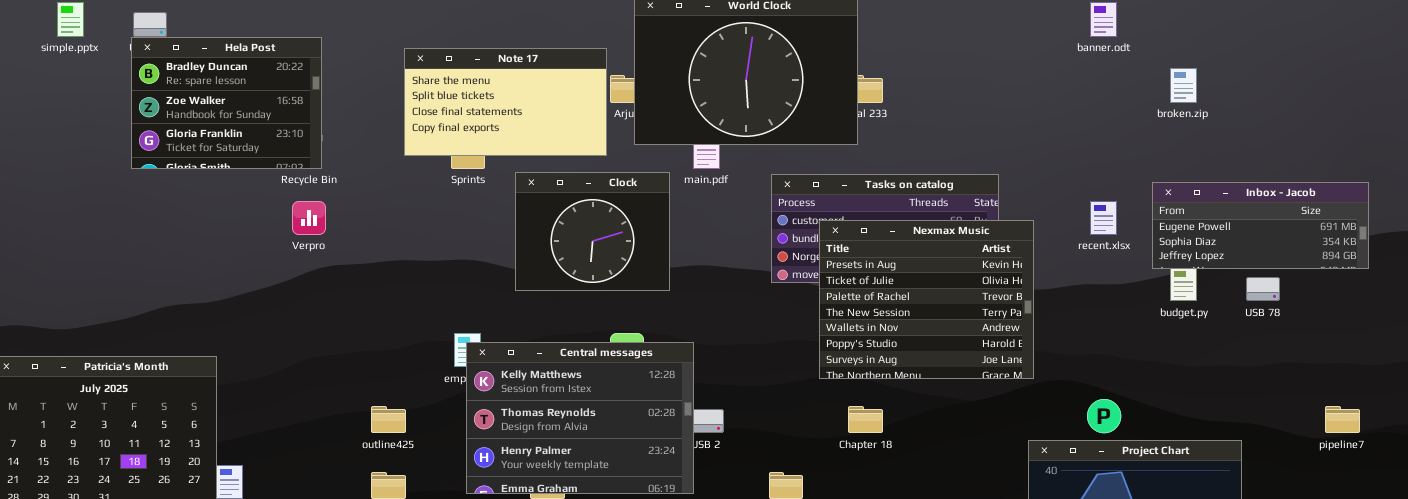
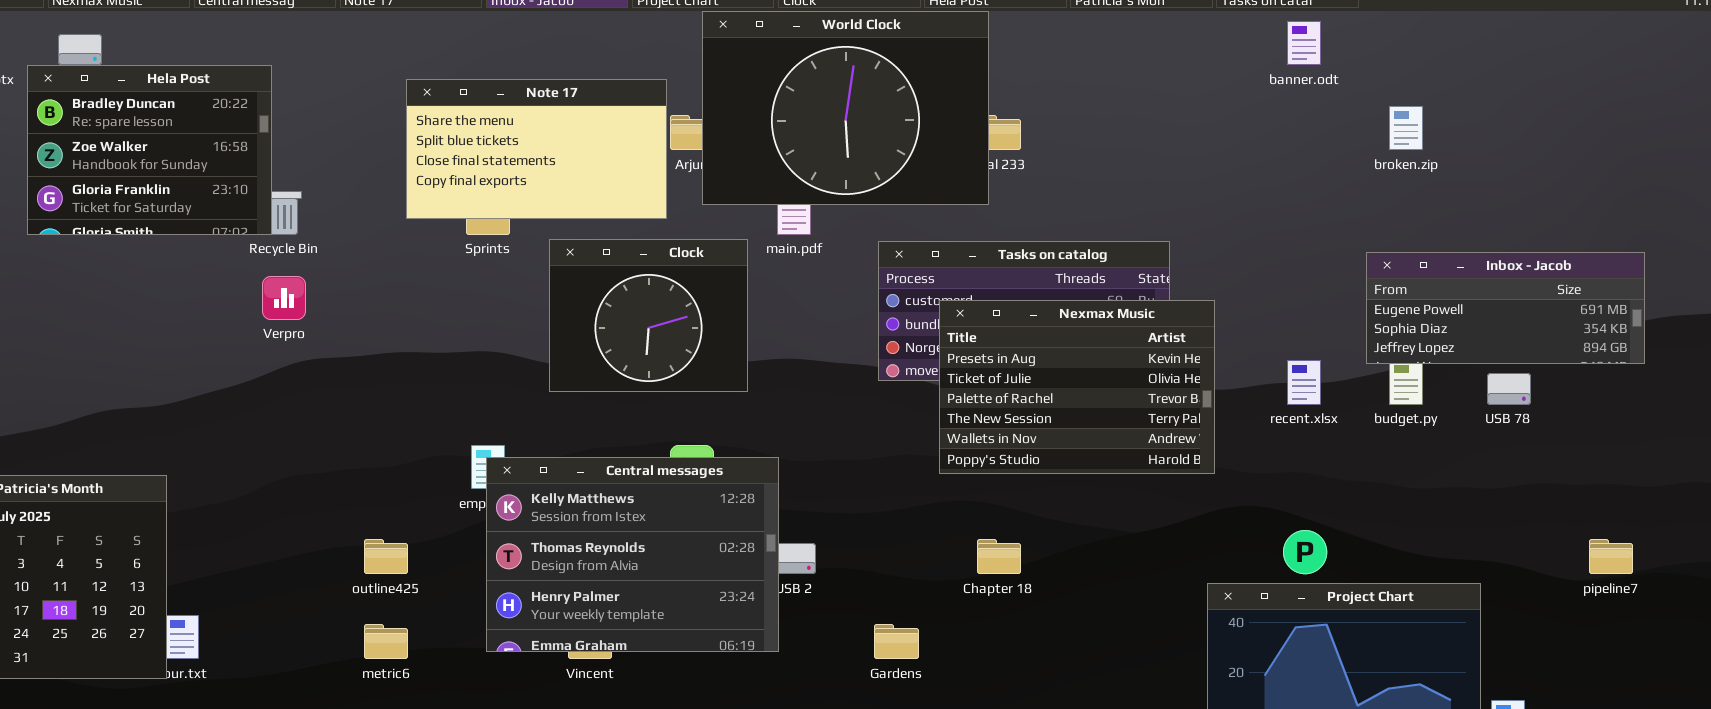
Hela Post: [131,37,322,169] -> [27,65,272,235], moved
recent.xlsx: [1090,201,1117,235] -> [1287,360,1321,405], moved
Nexmax Music: [819,220,1034,379] -> [939,300,1215,474], resized

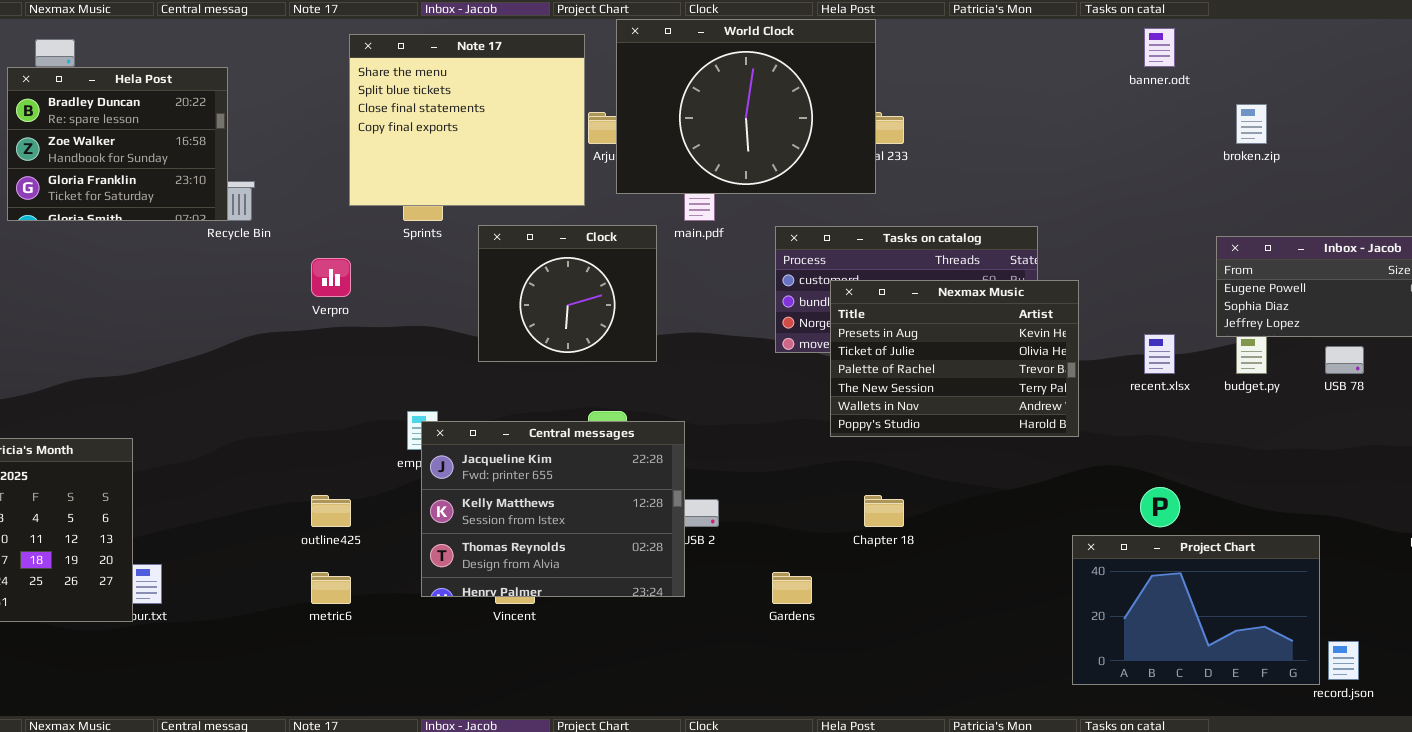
Note 17: [406,79,667,219] -> [349,34,585,206], resized
Verpro: [262,276,306,320] -> [311,258,351,297], moved
Central messages: [486,457,779,652] -> [421,421,685,597], scrolled up 1 row

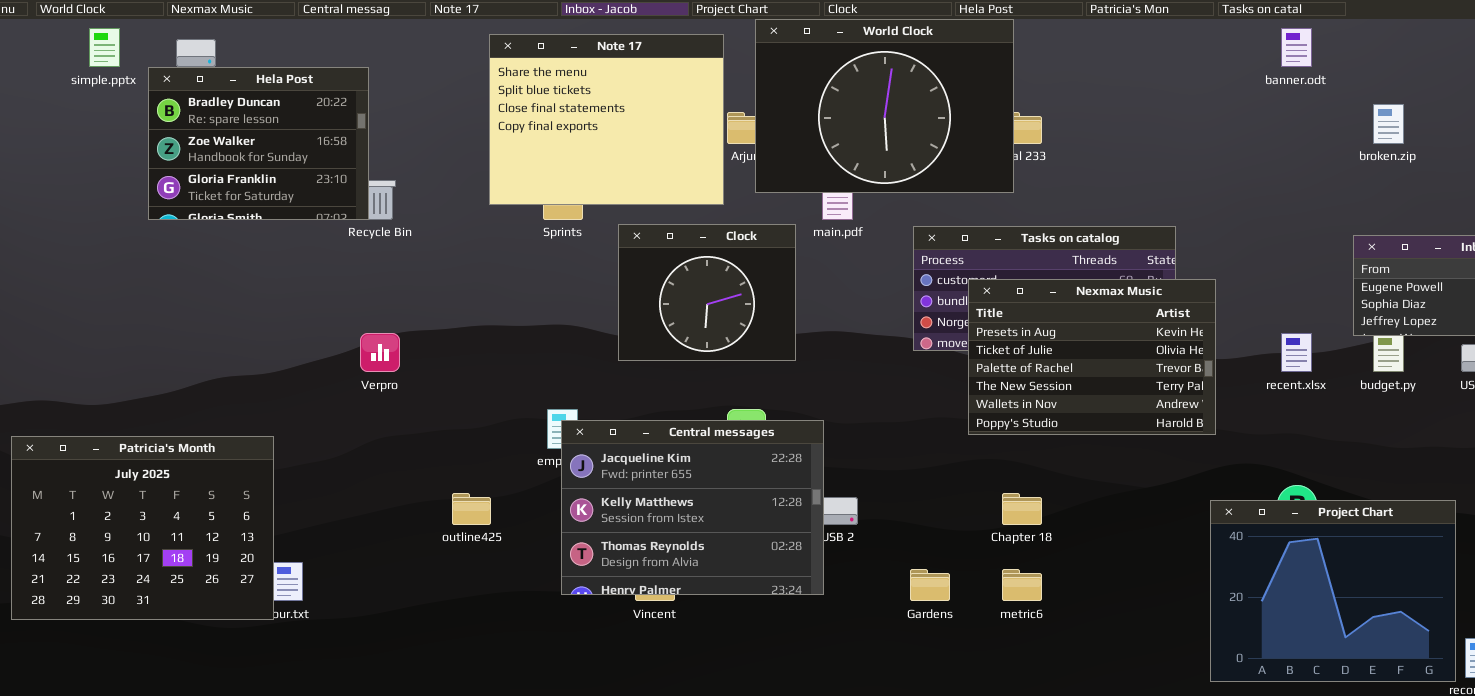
Verpro: [311,258,351,297] -> [360,333,400,372], moved
Project Chart: [1072,535,1320,685] -> [1210,500,1456,682], resized
metric6: [311,572,351,604] -> [1002,569,1042,601], moved

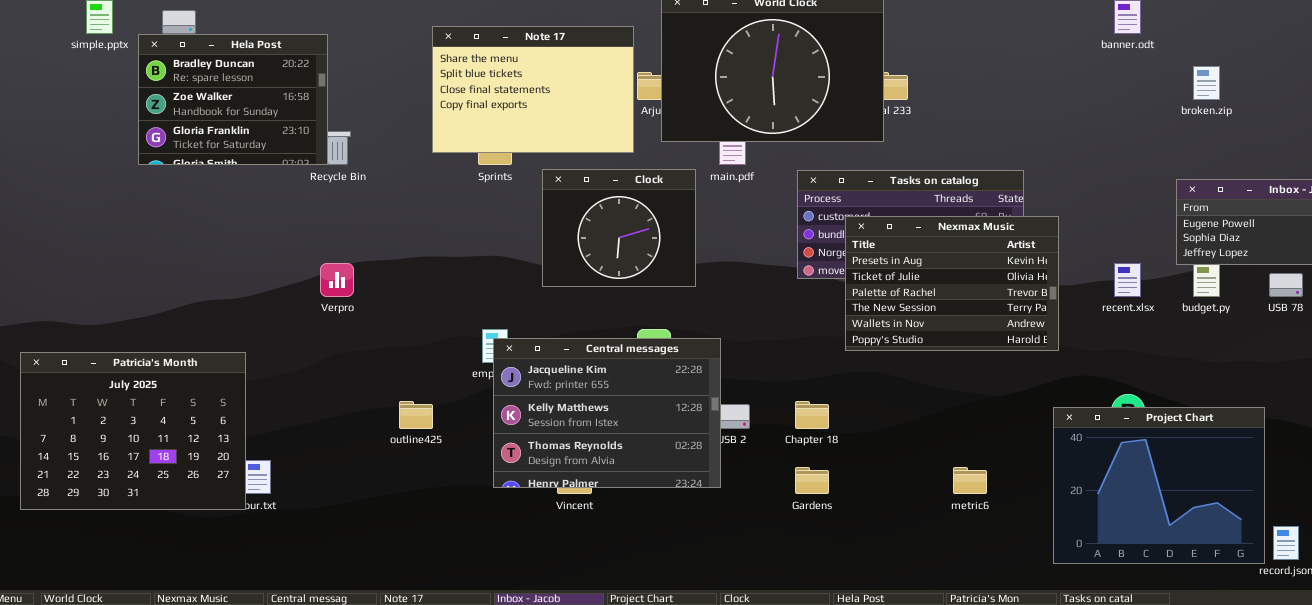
Note 17: [489,34,724,205] -> [432,26,634,153], resized
Chapter 18: [1002,493,1042,525] -> [795,401,829,429], moved
metric6: [1002,569,1042,601] -> [953,467,987,494], moved

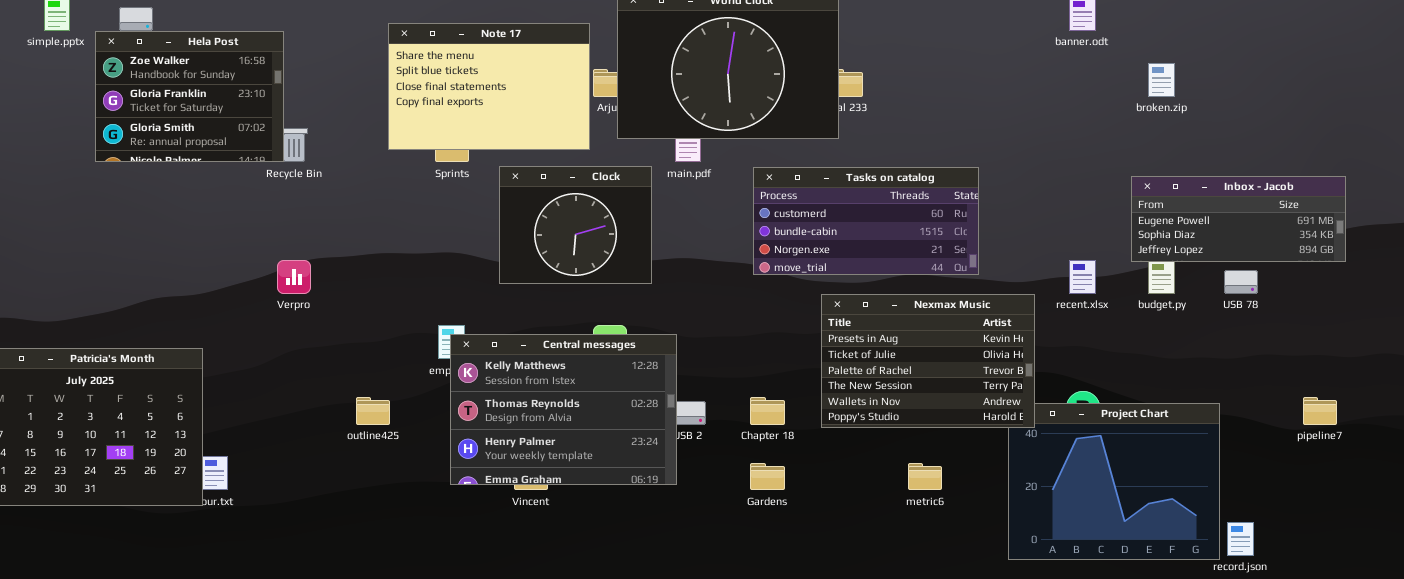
Hela Post: [138,34,328,165] -> [95,31,284,162], scrolled down 1 row
Nexmax Music: [845,216,1059,351] -> [821,294,1035,428], moved
Central messages: [493,338,721,488] -> [450,334,677,485], scrolled down 1 row

